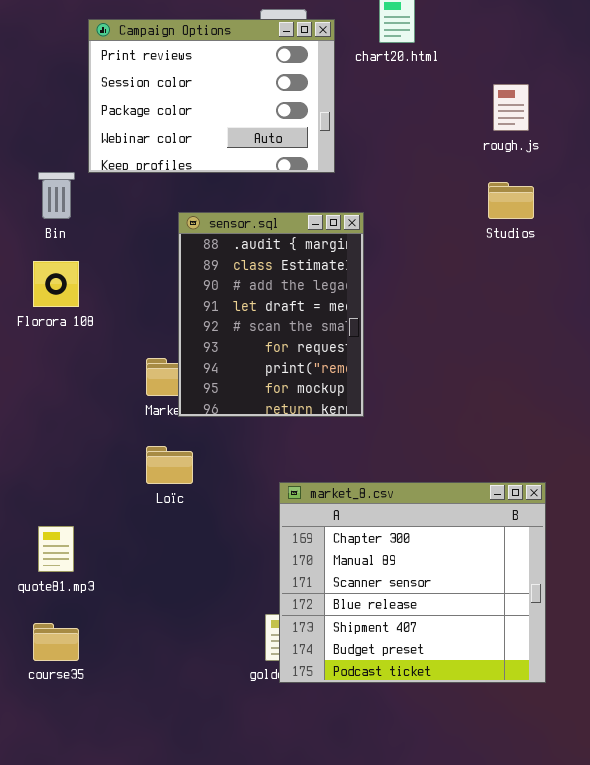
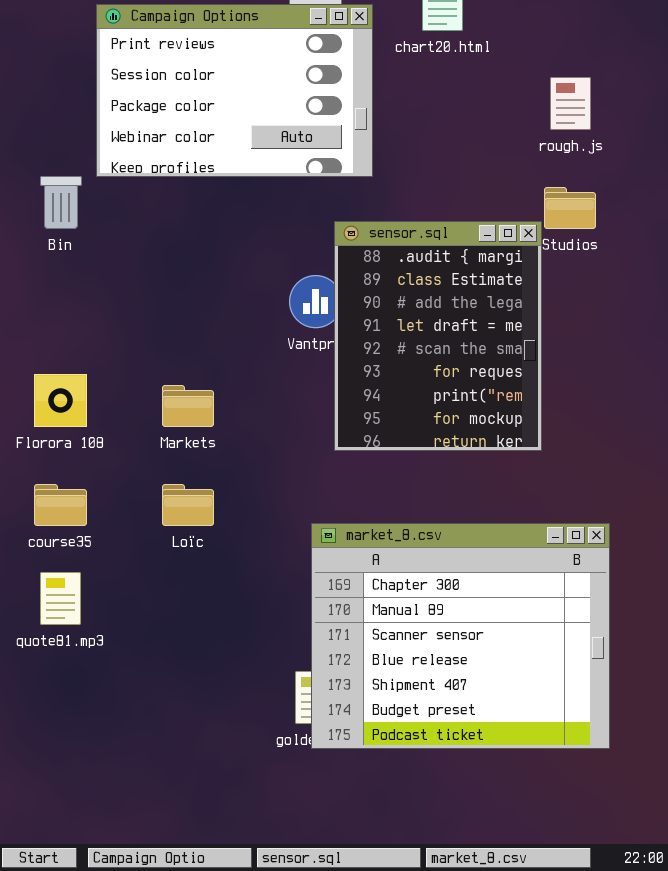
sensor.sql: [178,212,364,417] -> [334,221,542,451], moved
Florora 108: [33,261,79,307] -> [34,374,87,427], moved
course35: [33,623,79,661] -> [34,484,87,526], moved

